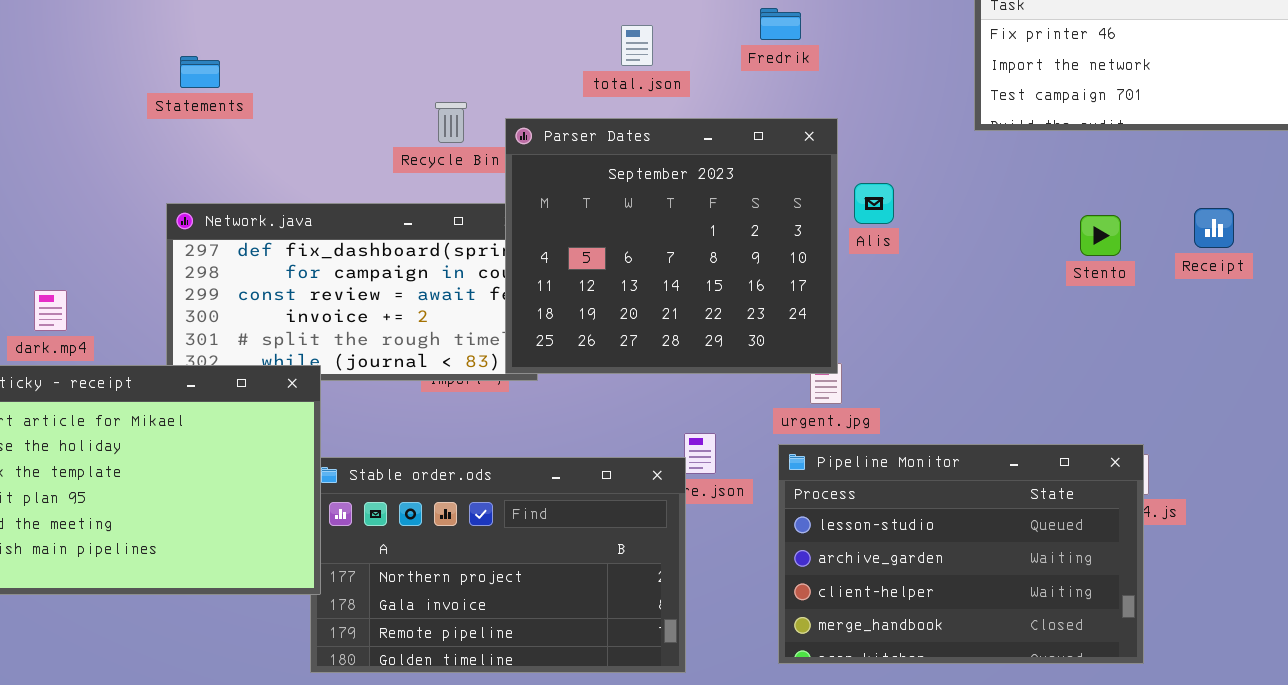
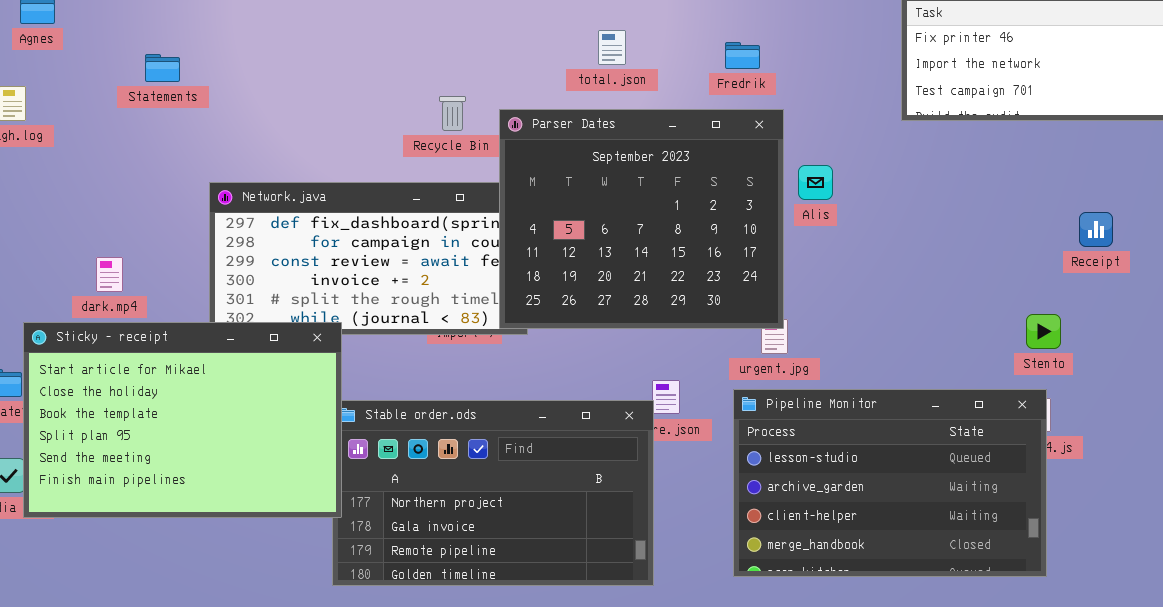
Fredrik: [760,8,801,40] -> [725,42,760,69], moved
Statements: [180,56,220,88] -> [145,54,180,82], moved
Receipt: [1194,208,1234,248] -> [1079,212,1113,247], moved
Stento: [1080,215,1121,256] -> [1026,314,1061,349], moved

